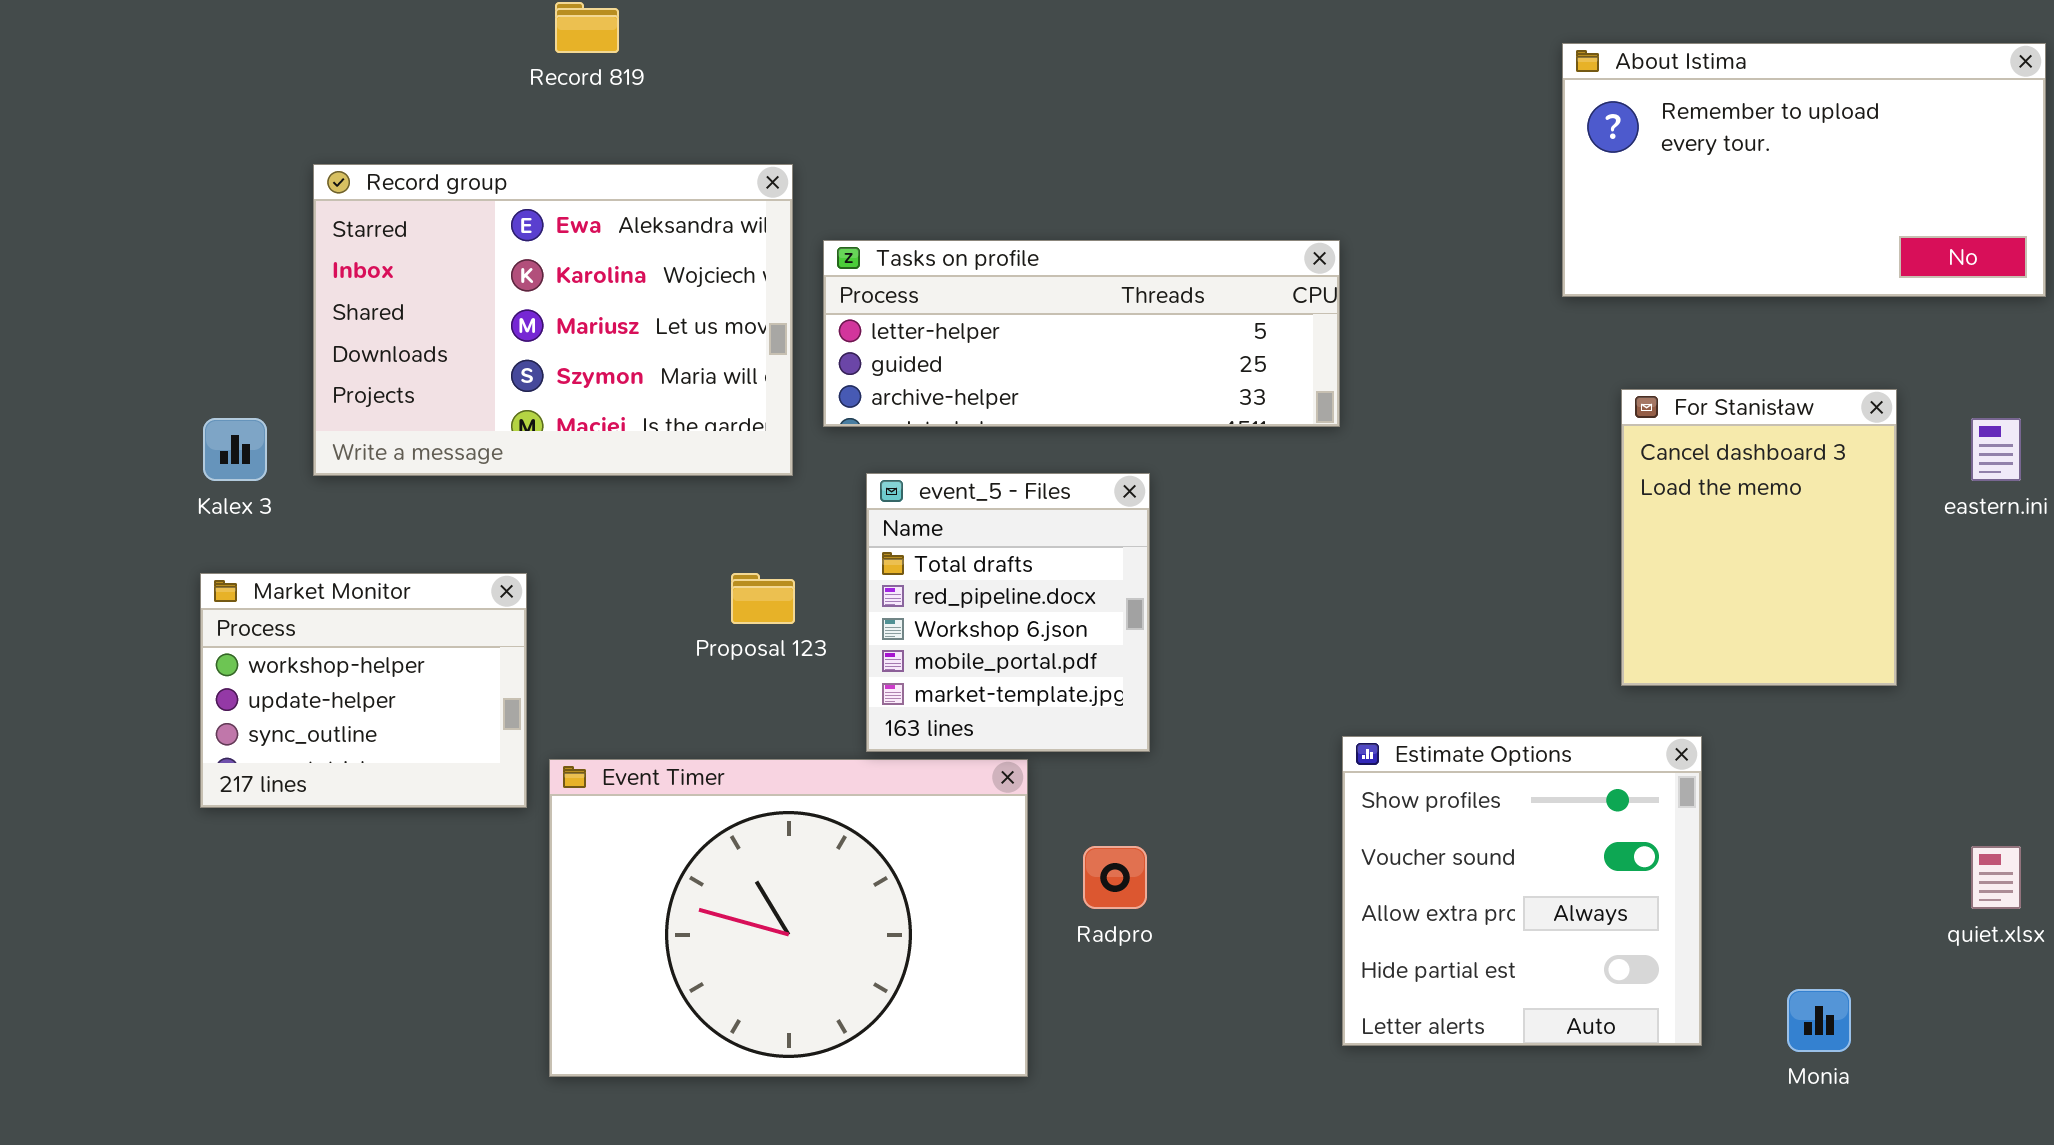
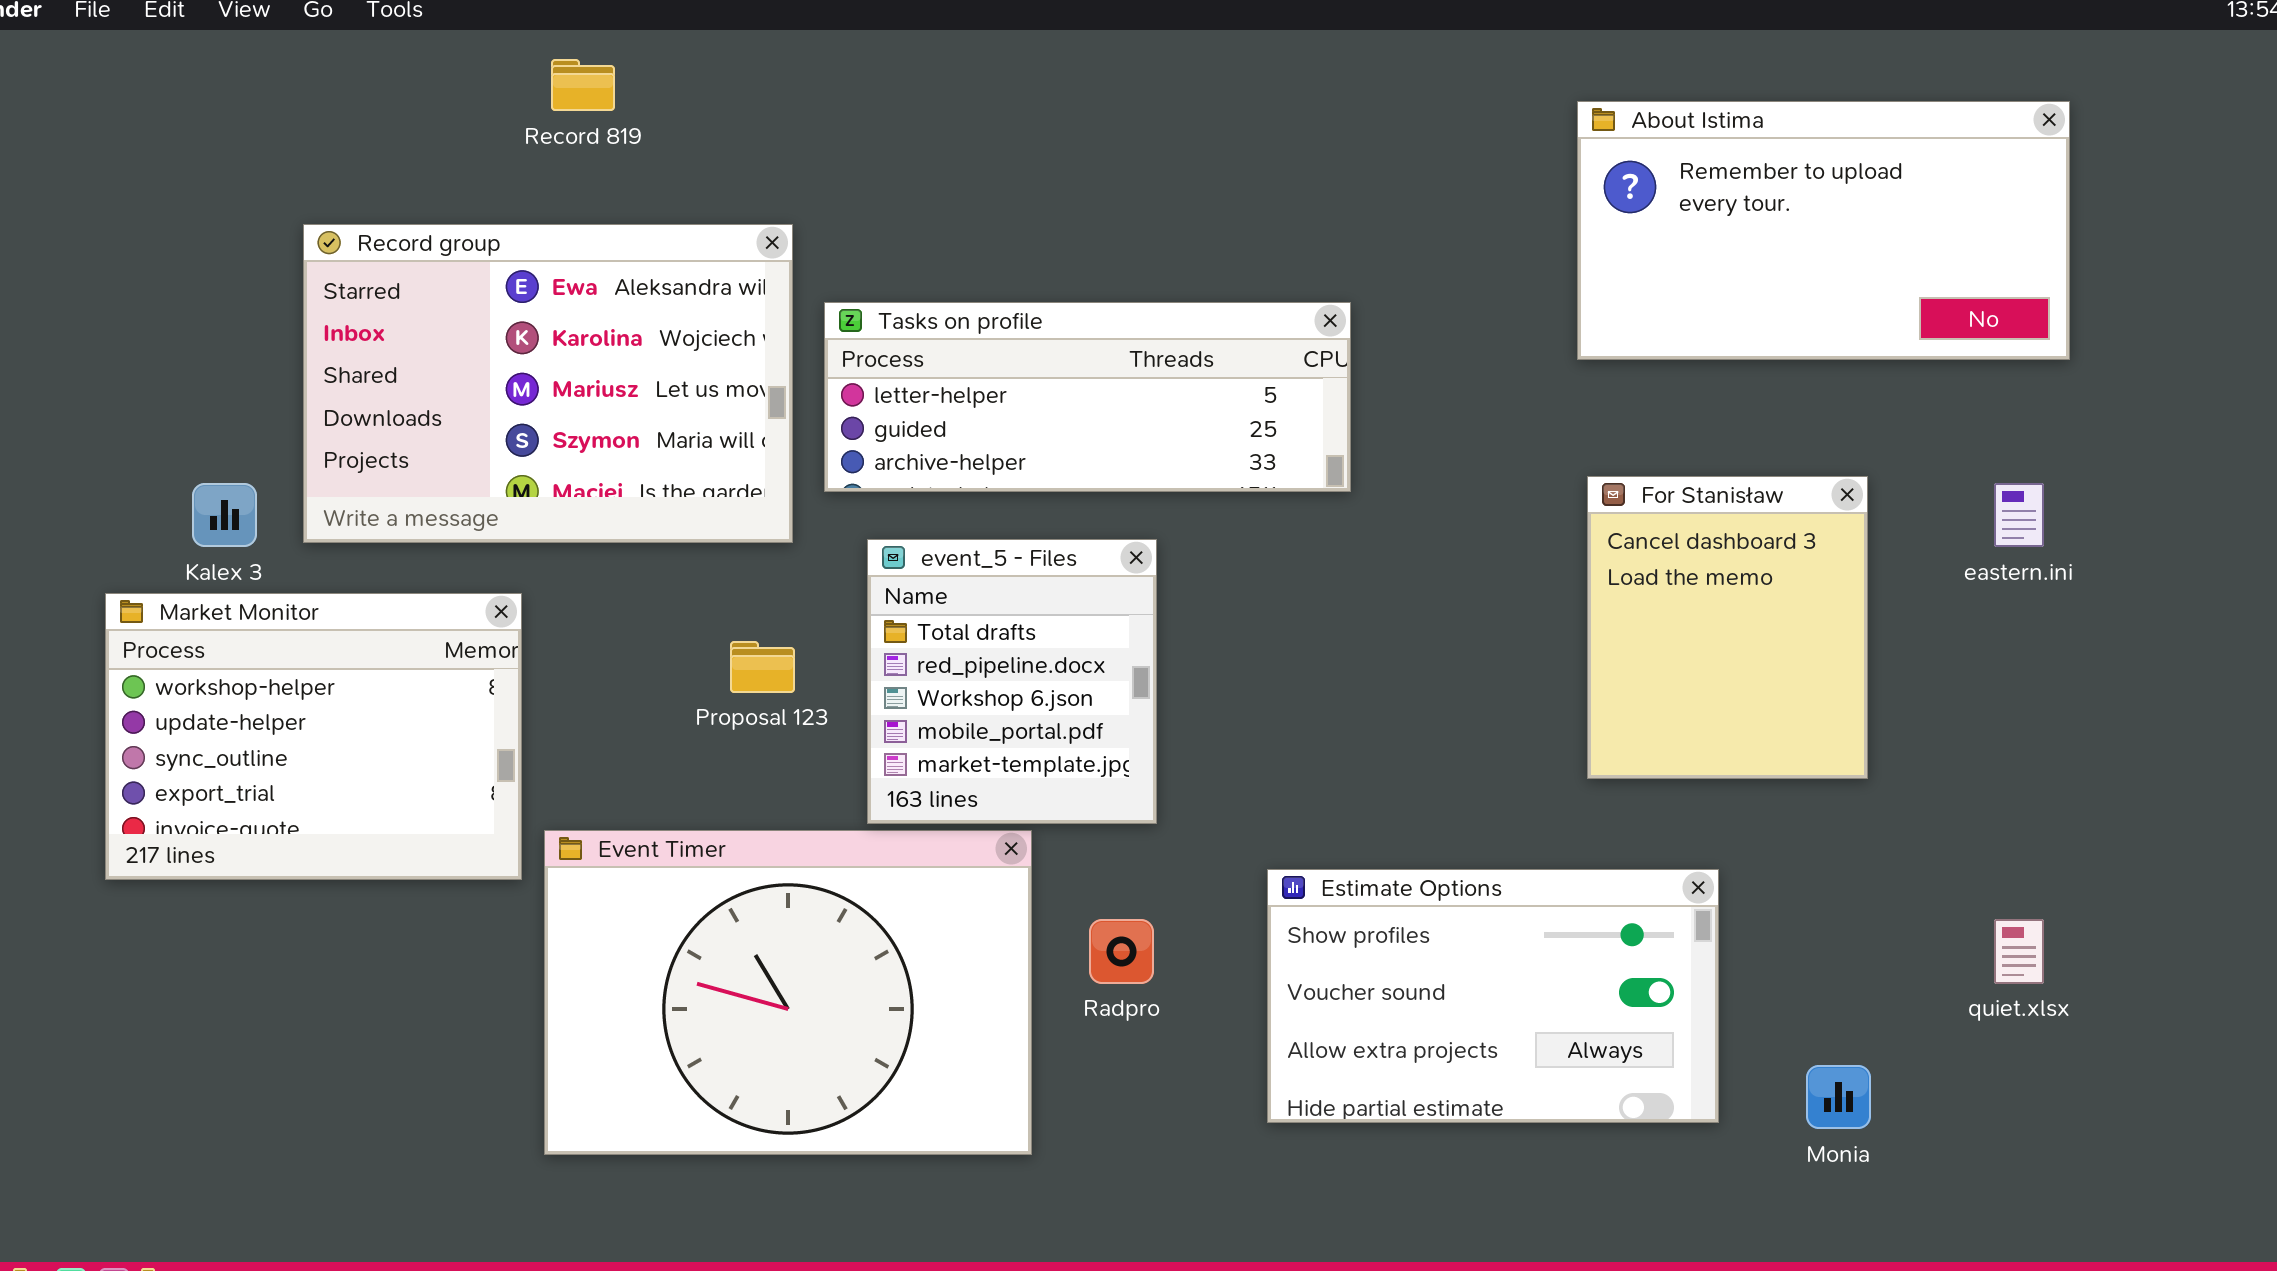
For Stanisław: [1621,389,1897,686] -> [1587,476,1868,779], moved
Market Monitor: [200,573,527,808] -> [105,593,522,880], resized
Estimate Options: [1342,736,1702,1046] -> [1267,869,1719,1123], resized

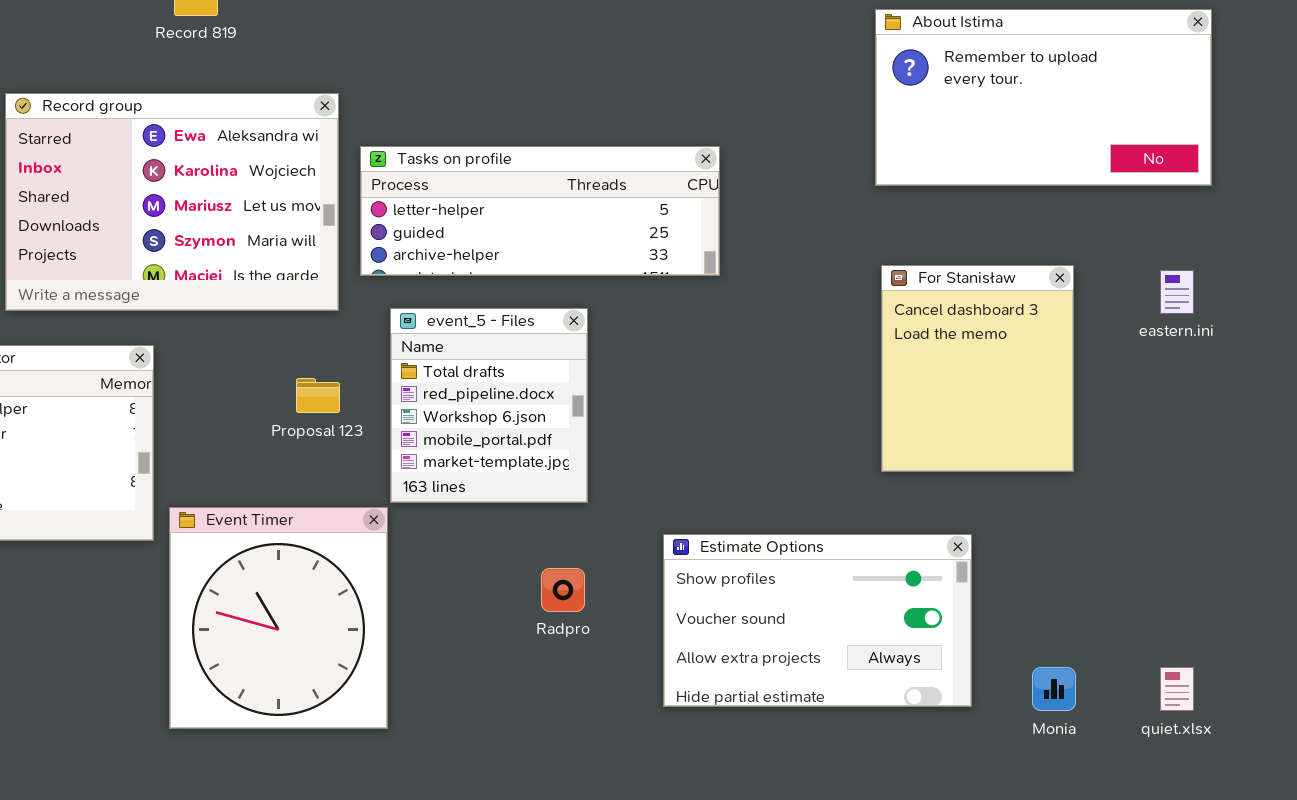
Event Timer: [544,830,1032,1155] -> [169,507,388,729], resized
quiet.xlsx: [1994,919,2044,984] -> [1160,667,1194,711], moved

